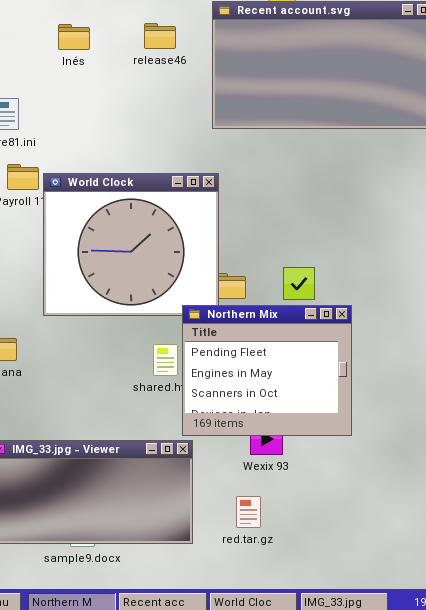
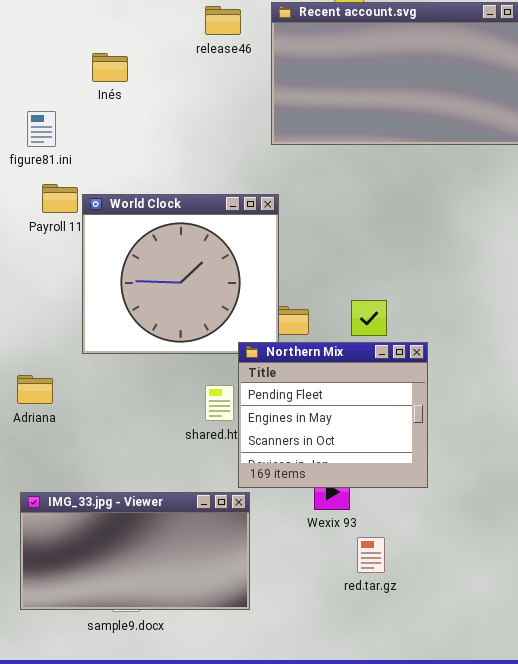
release46: [144,23,176,49] -> [205,6,241,35], moved
Inés: [58,24,90,50] -> [92,53,128,82], moved
red.tar.gz: [236,496,261,528] -> [357,537,385,573], moved

